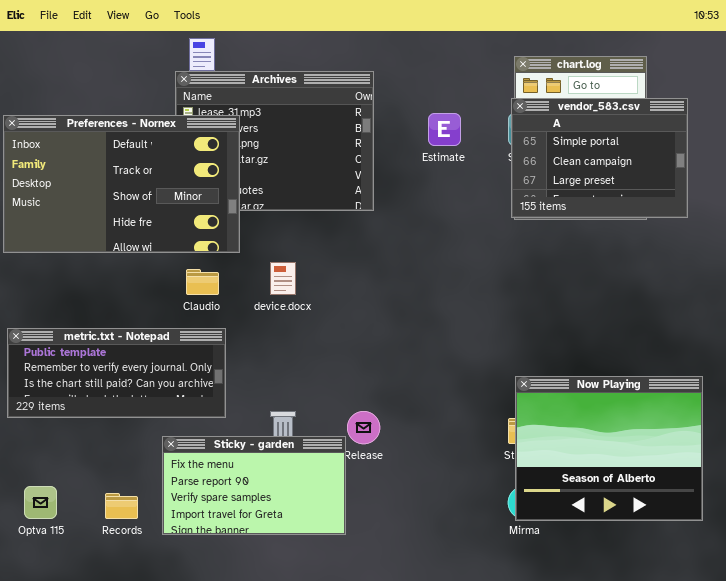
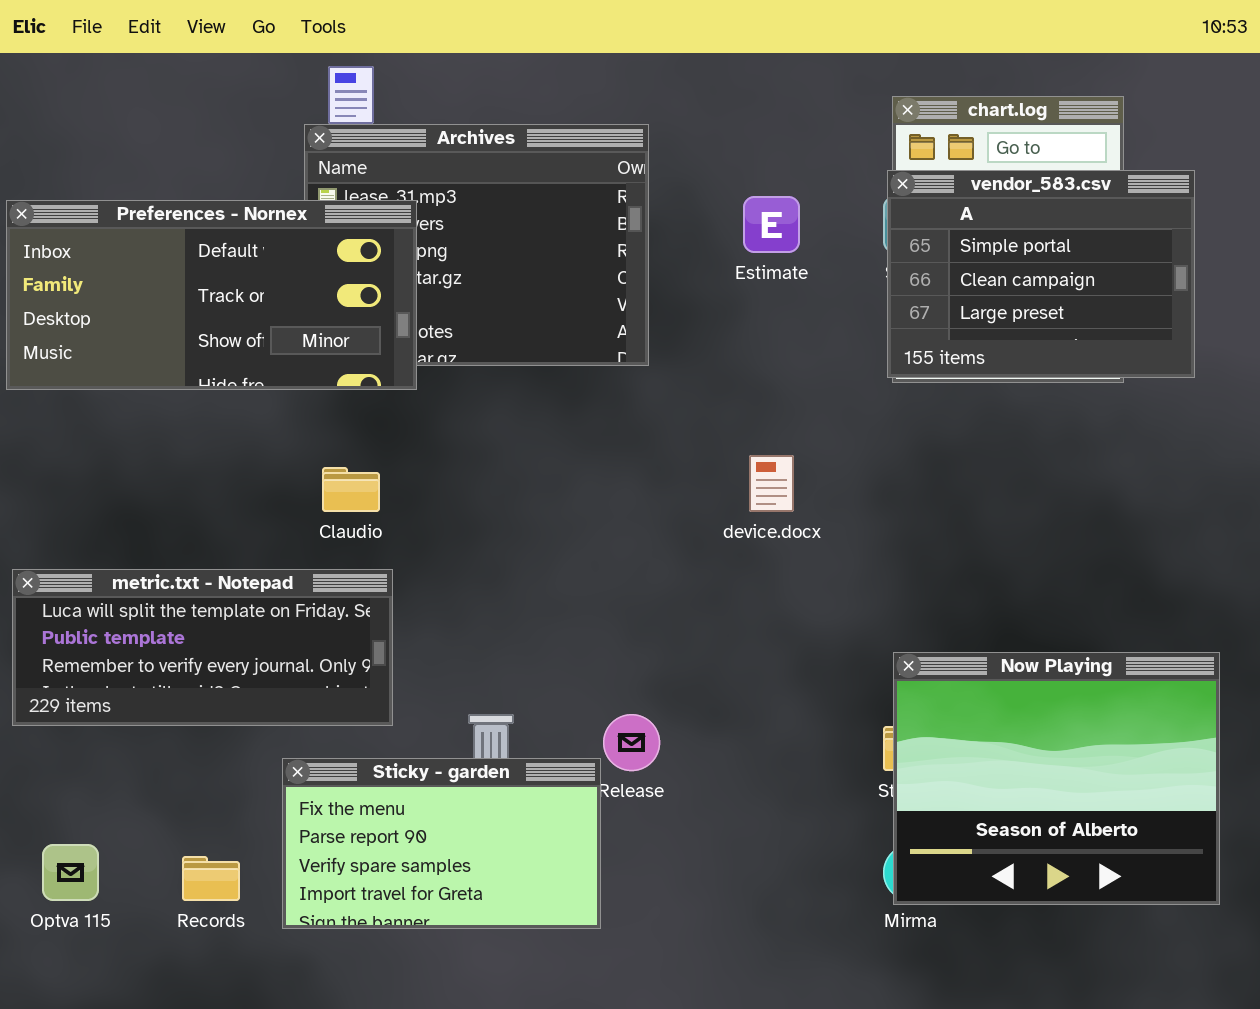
Preferences - Nornex: [3,115,240,253] -> [6,200,417,390], resized
device.docx: [270,262,296,295] -> [749,455,794,512], moved
metric.txt - Notepad: [7,328,226,418] -> [12,569,393,726], scrolled up 1 row

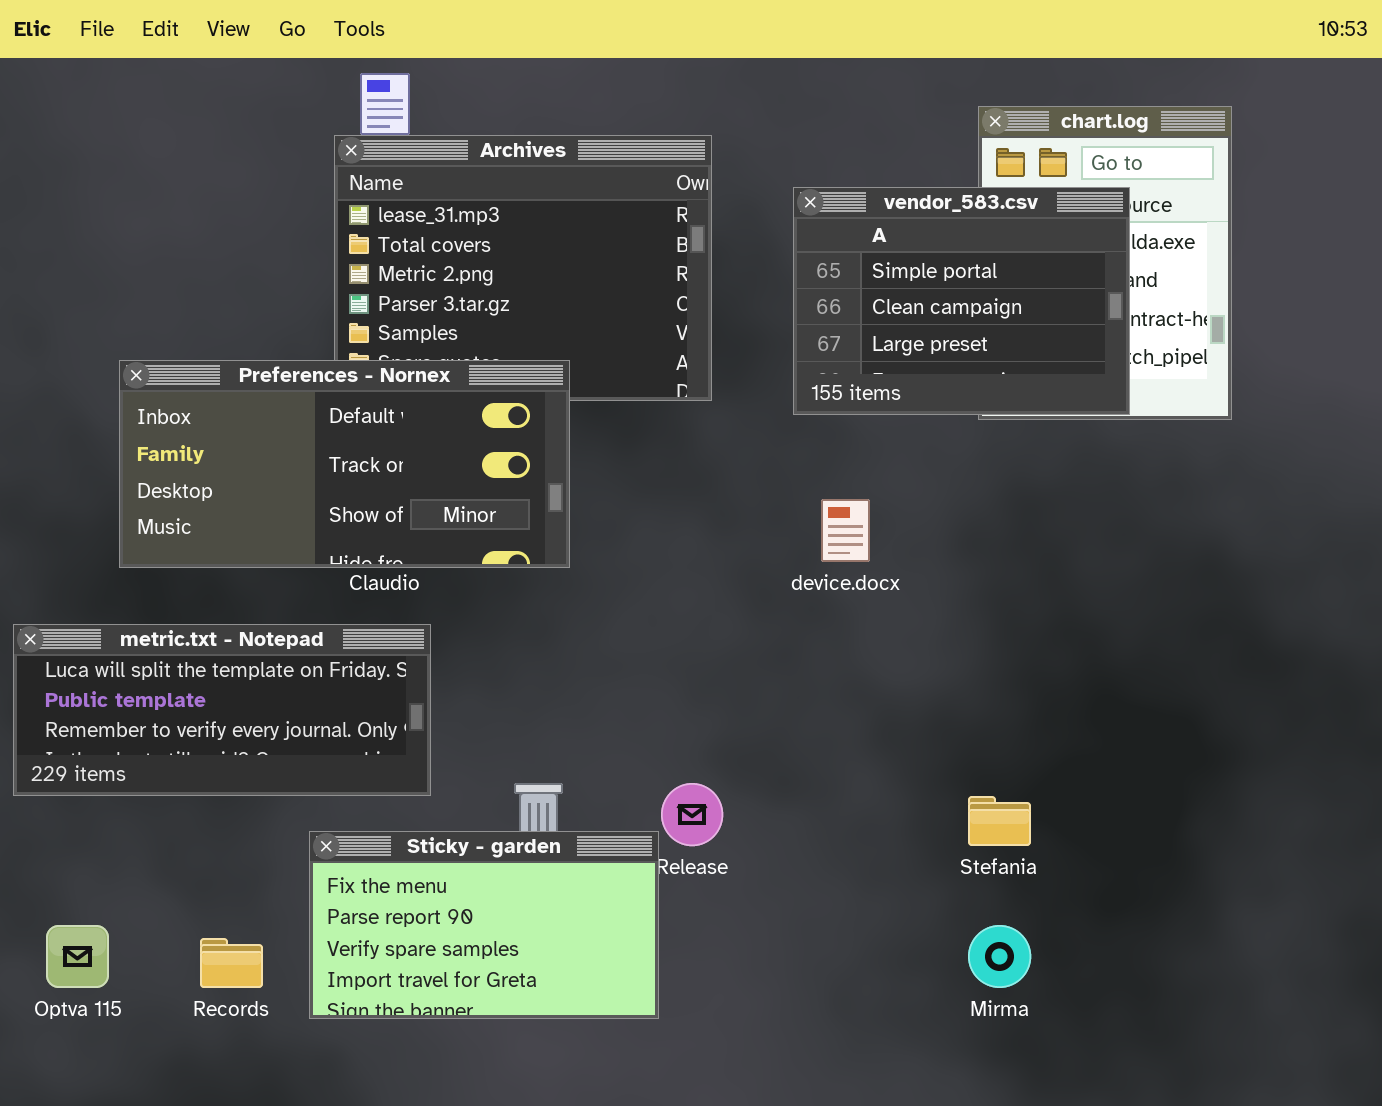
vendor_583.csv: [887,170,1195,378] -> [793,187,1130,415], moved
Preferences - Nornex: [6,200,417,390] -> [119,360,570,568], moved
Now Playing: [893,652,1220,905] -> none, closed

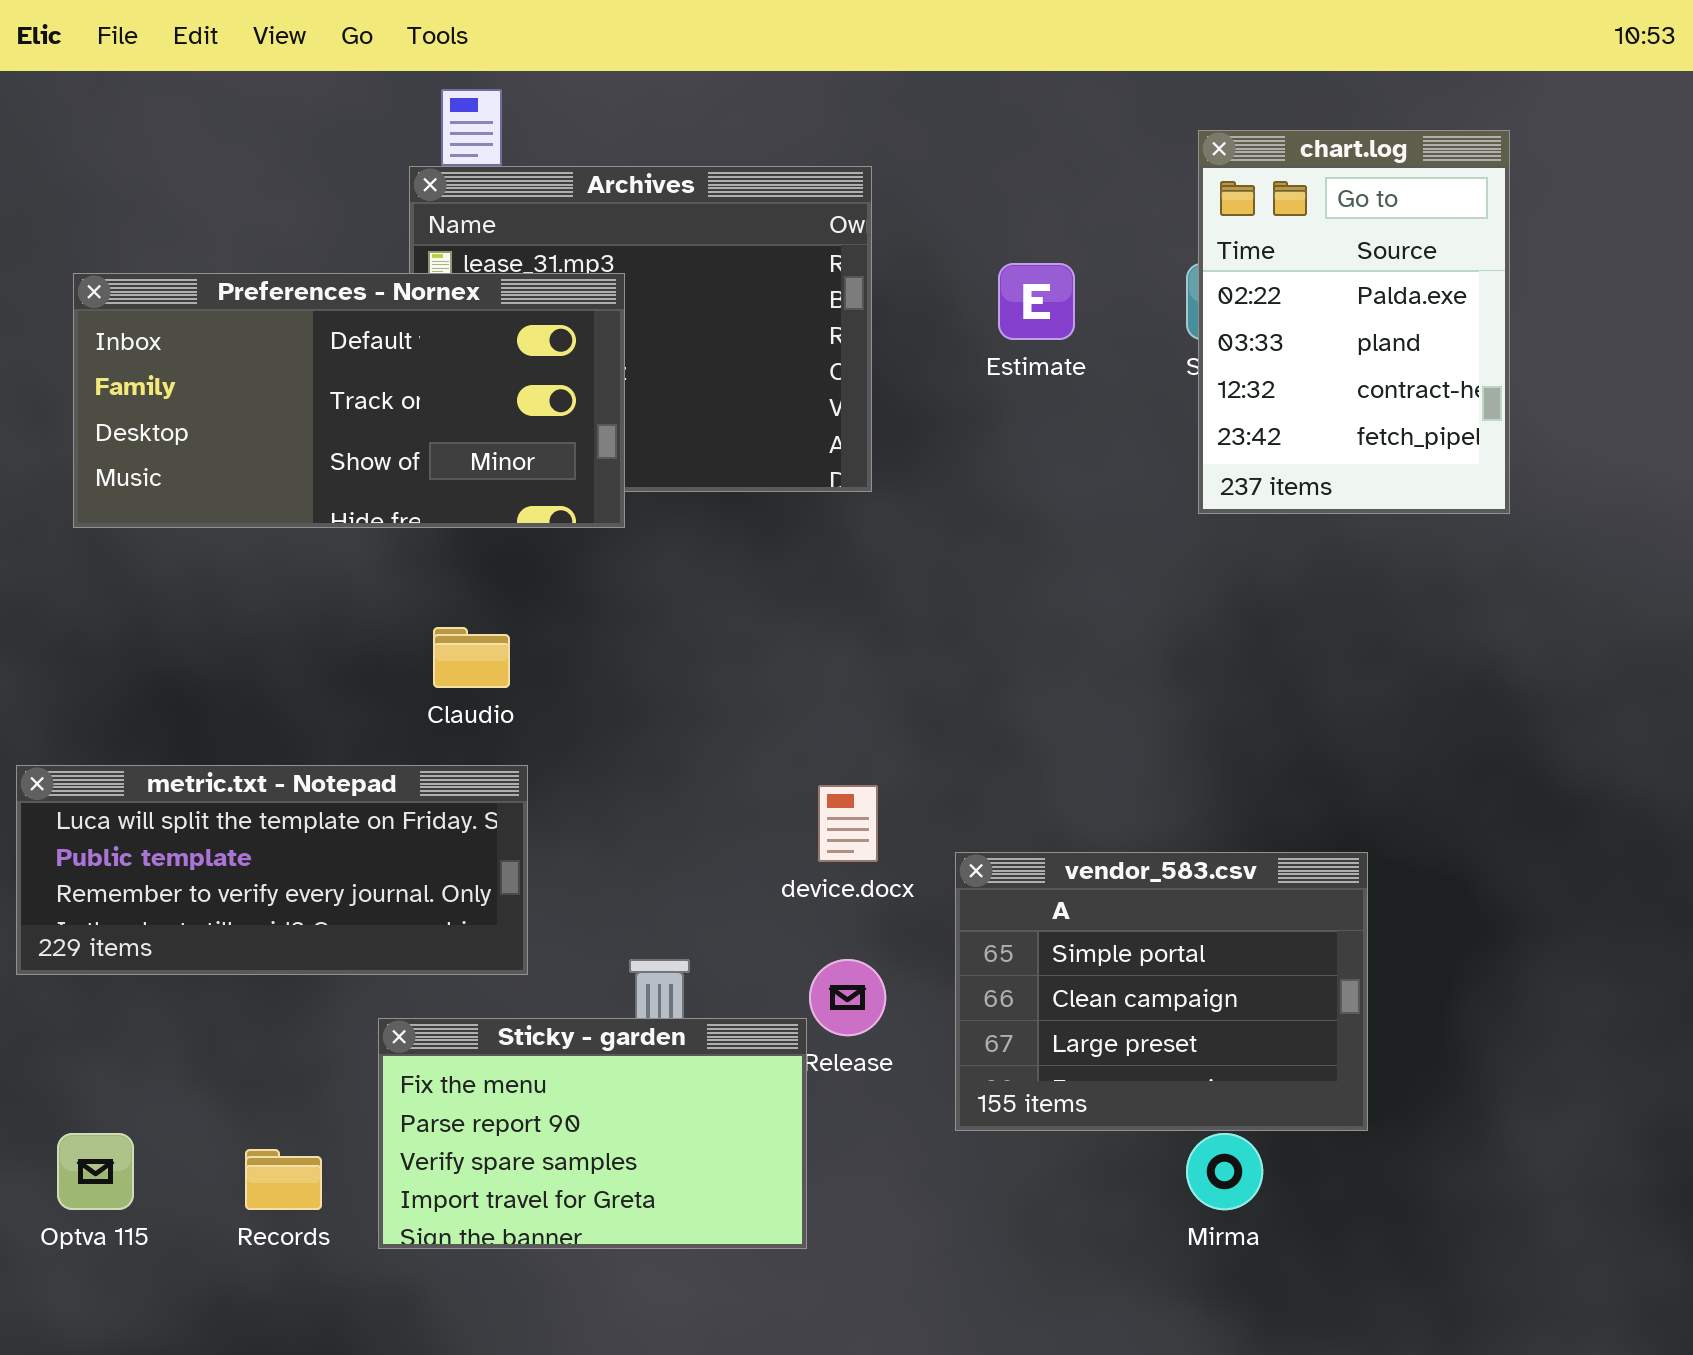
vendor_583.csv: [793,187,1130,415] -> [955,852,1368,1131], moved
Preferences - Nornex: [119,360,570,568] -> [73,273,625,528], moved
device.docx: [821,499,870,562] -> [818,785,878,862], moved

